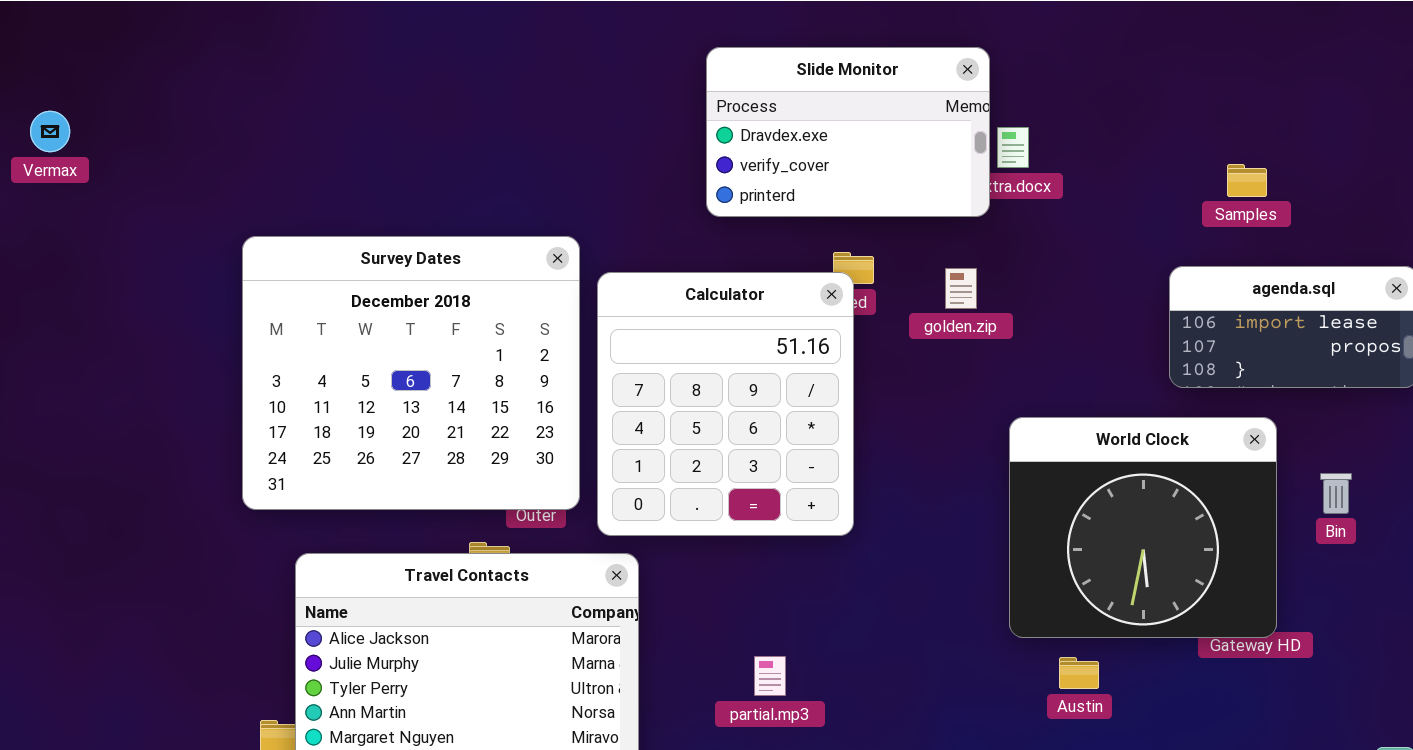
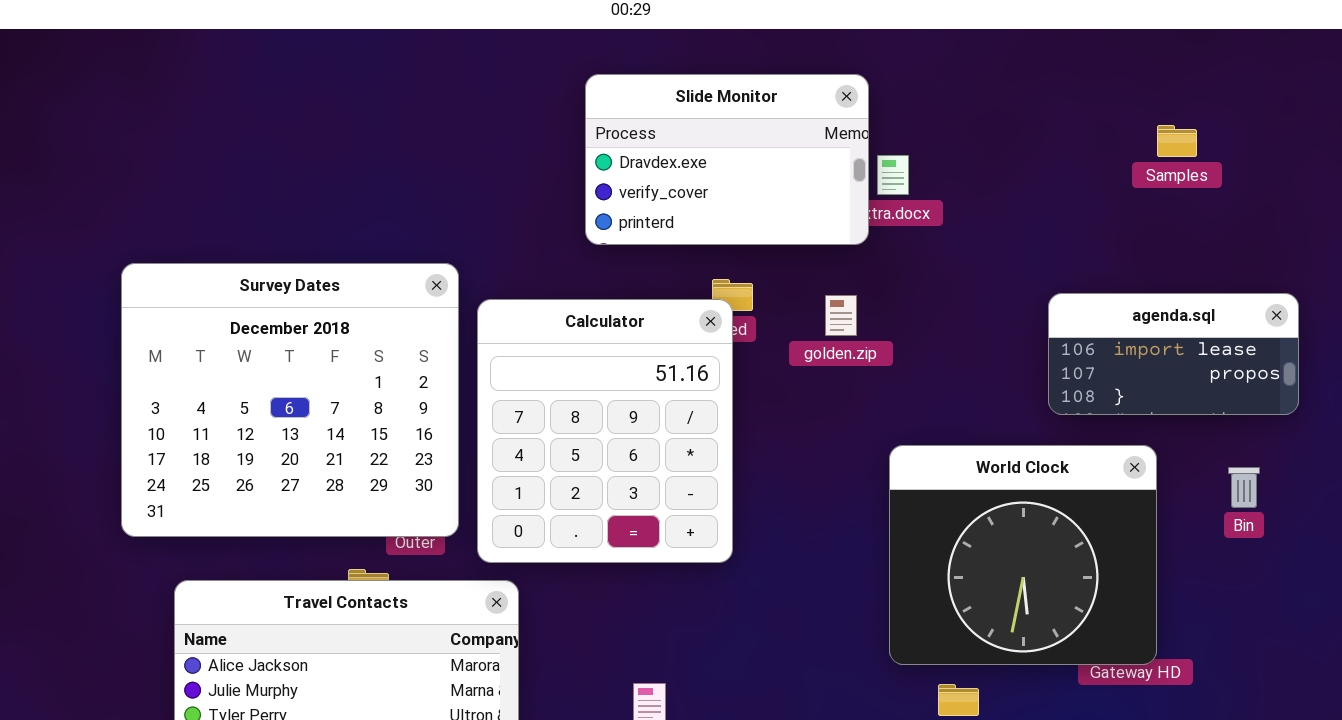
Samples: [1227,164,1267,197] -> [1157,125,1197,157], moved
Bin: [1320,473,1352,514] -> [1228,467,1260,508], moved

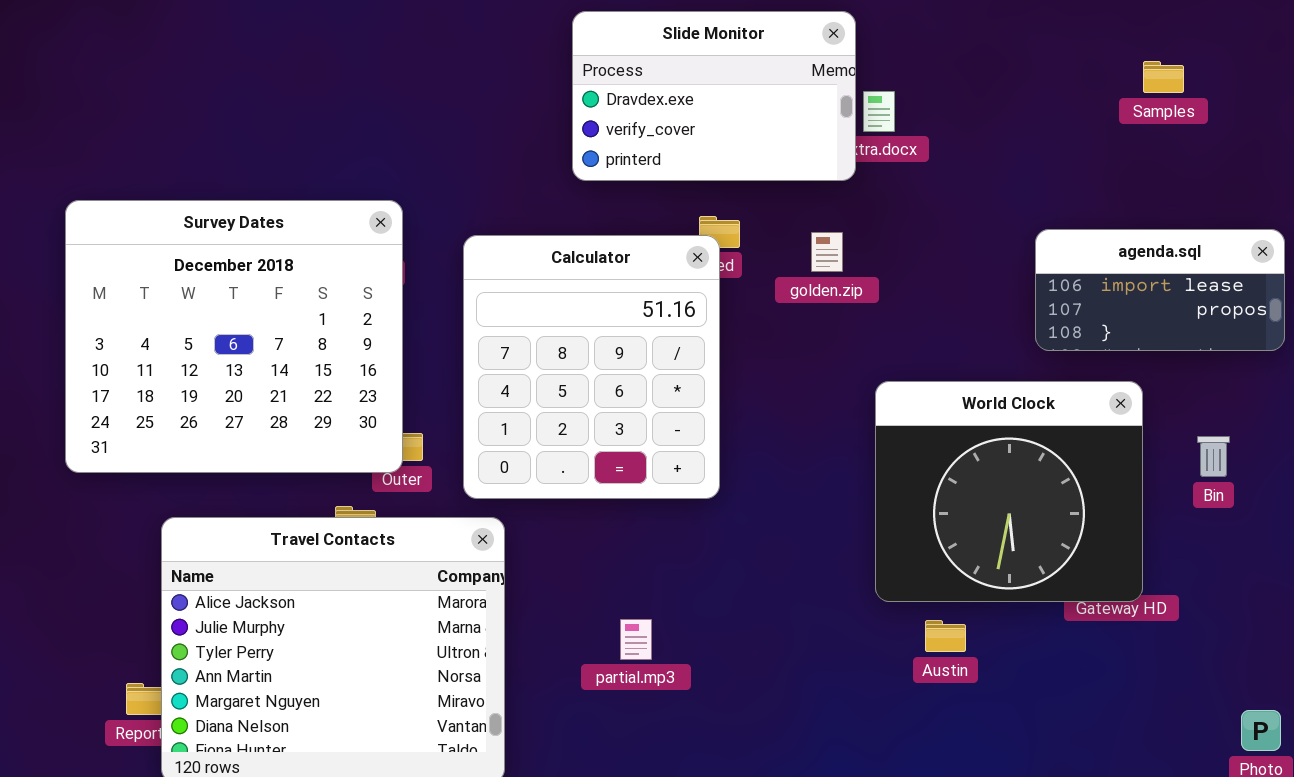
Survey Dates: [121,263,459,537] -> [65,200,403,473], moved
Bin: [1228,467,1260,508] -> [1197,436,1230,477], moved

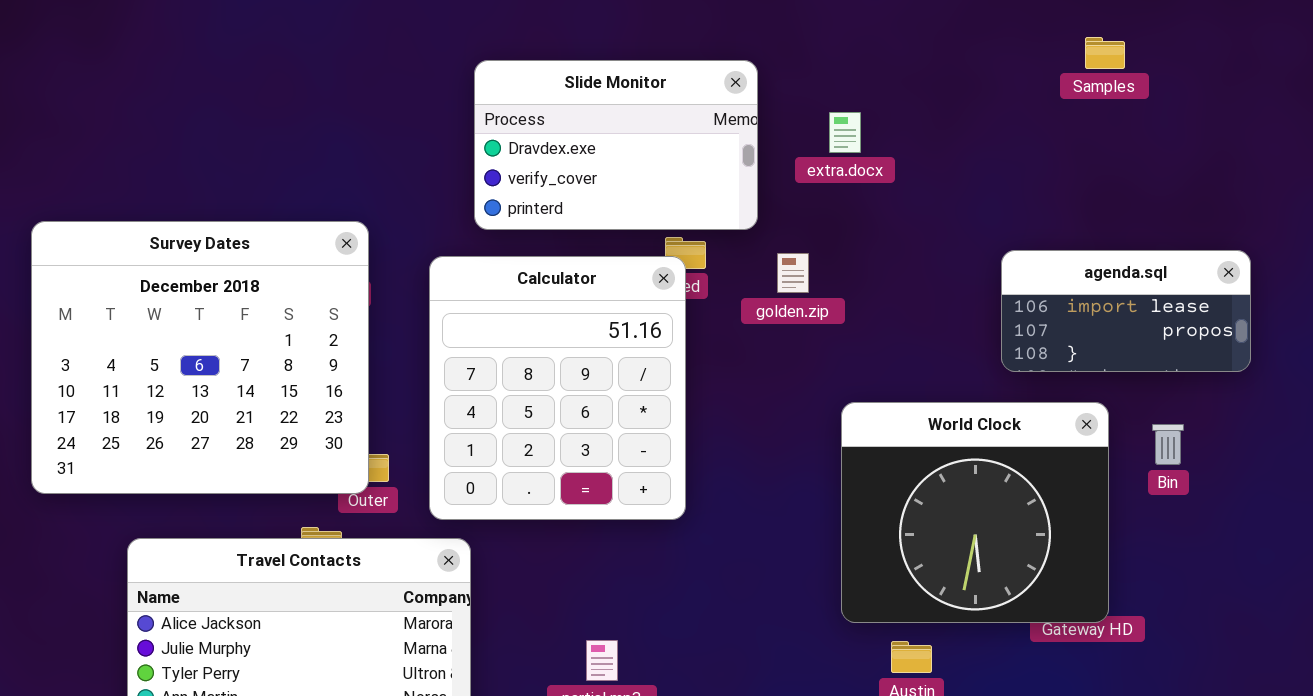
Slide Monitor: [572,11,856,181] -> [474,60,758,230], moved
Samples: [1143,61,1184,93] -> [1085,37,1125,69], moved
Bin: [1197,436,1230,477] -> [1152,424,1184,465], moved

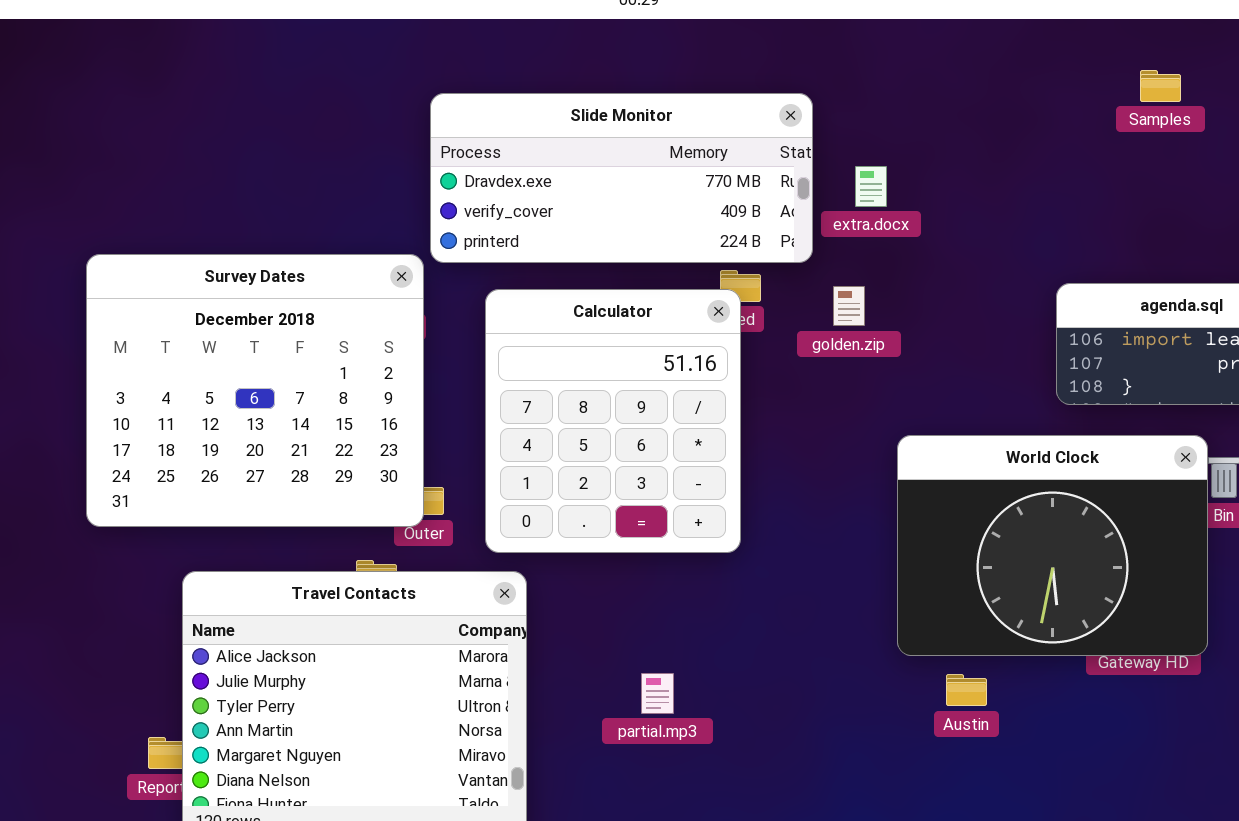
Slide Monitor: [474,60,758,230] -> [430,93,813,263], resized
extra.docx: [829,112,861,153] -> [855,166,887,207], moved
World Clock: [841,402,1109,623] -> [897,435,1208,656], resized

